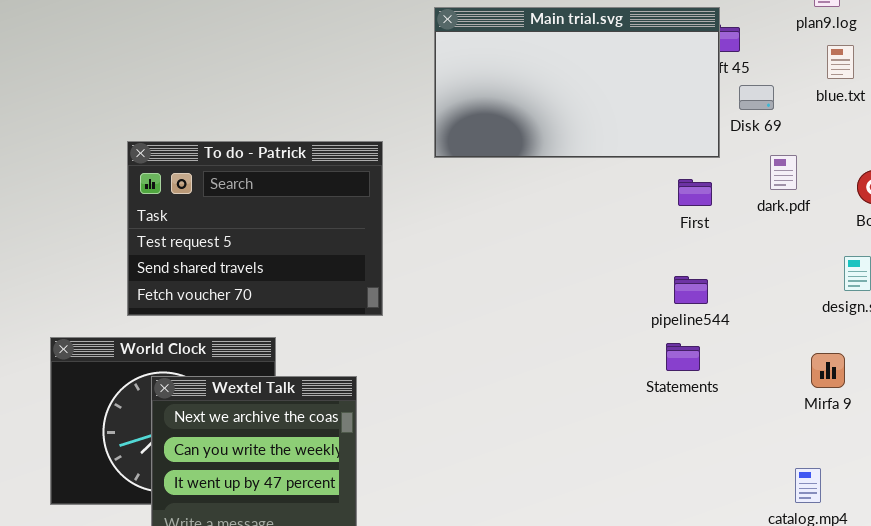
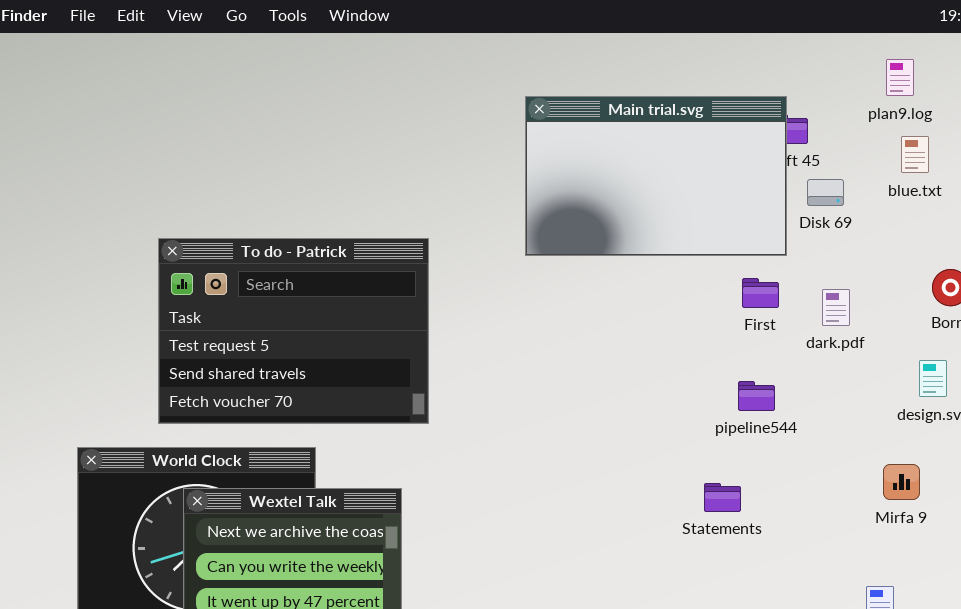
Main trial.svg: [434,7,720,158] -> [525,96,787,256], resized
dark.pdf: [770,155,797,190] -> [822,289,850,326], moved
Statements: [666,343,700,371] -> [704,483,741,512], moved

